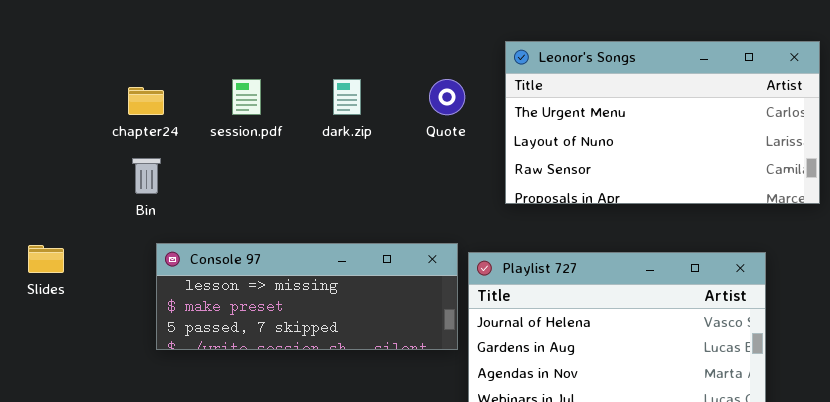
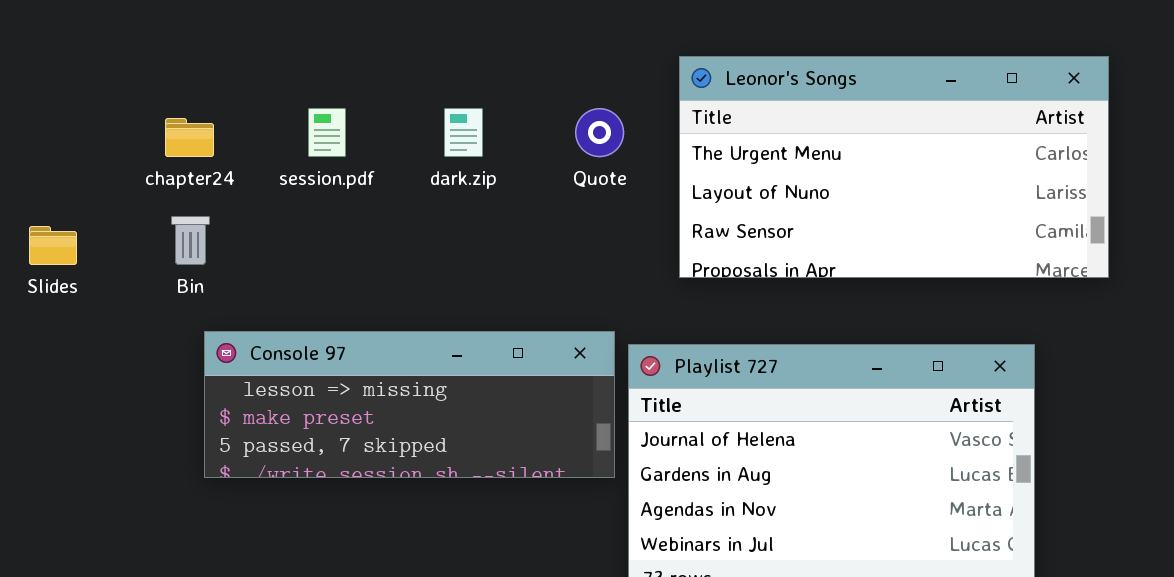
Slides: [28,245,64,273] -> [29,226,77,265], moved

